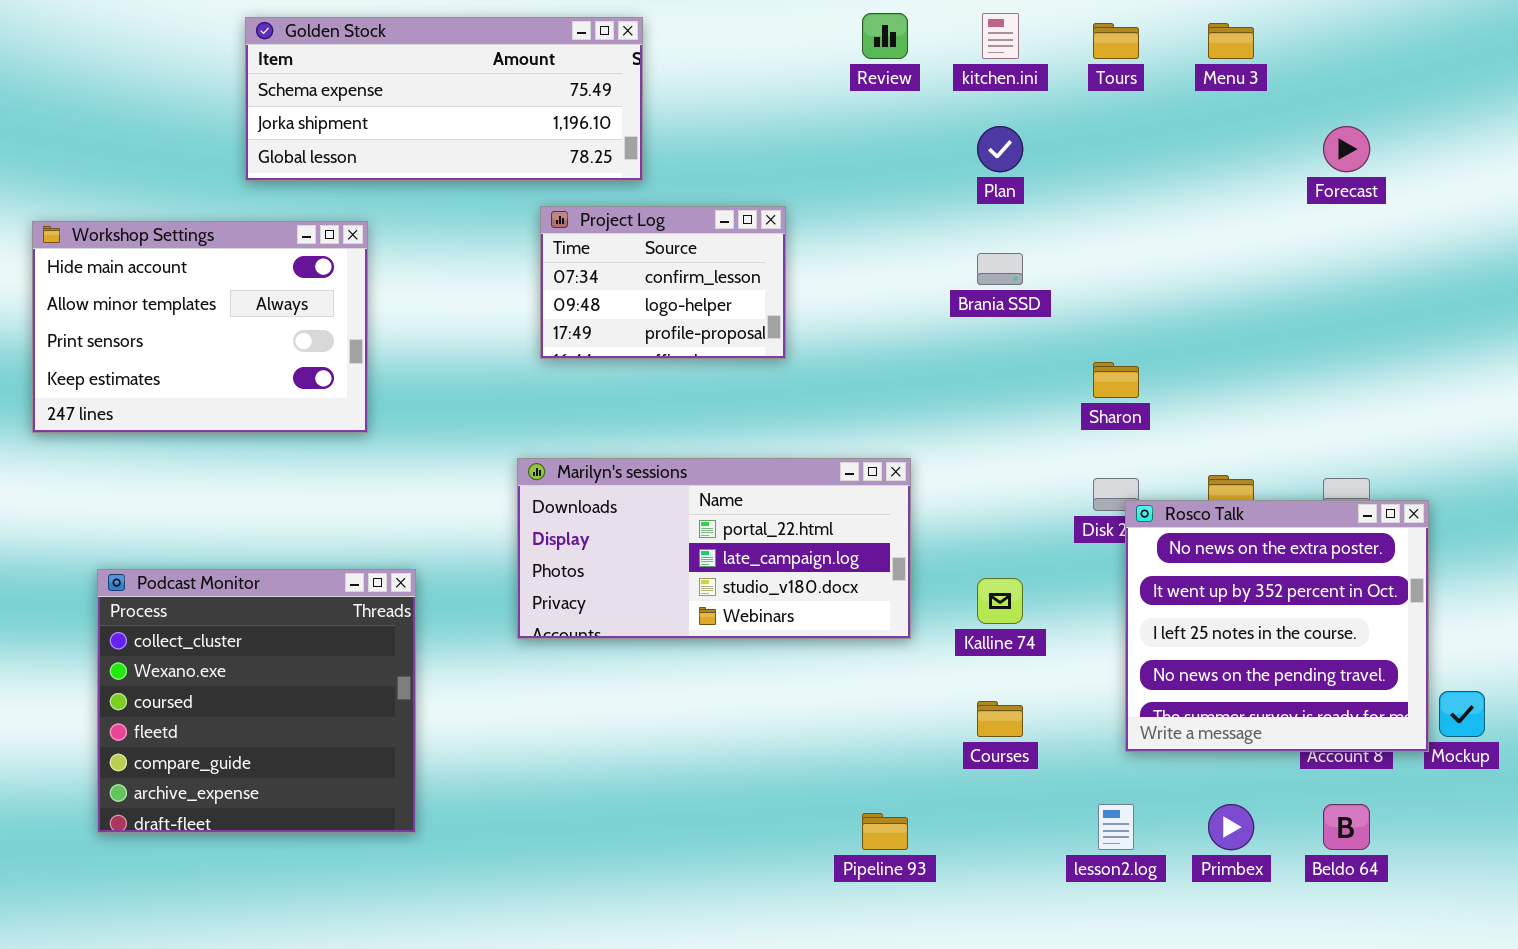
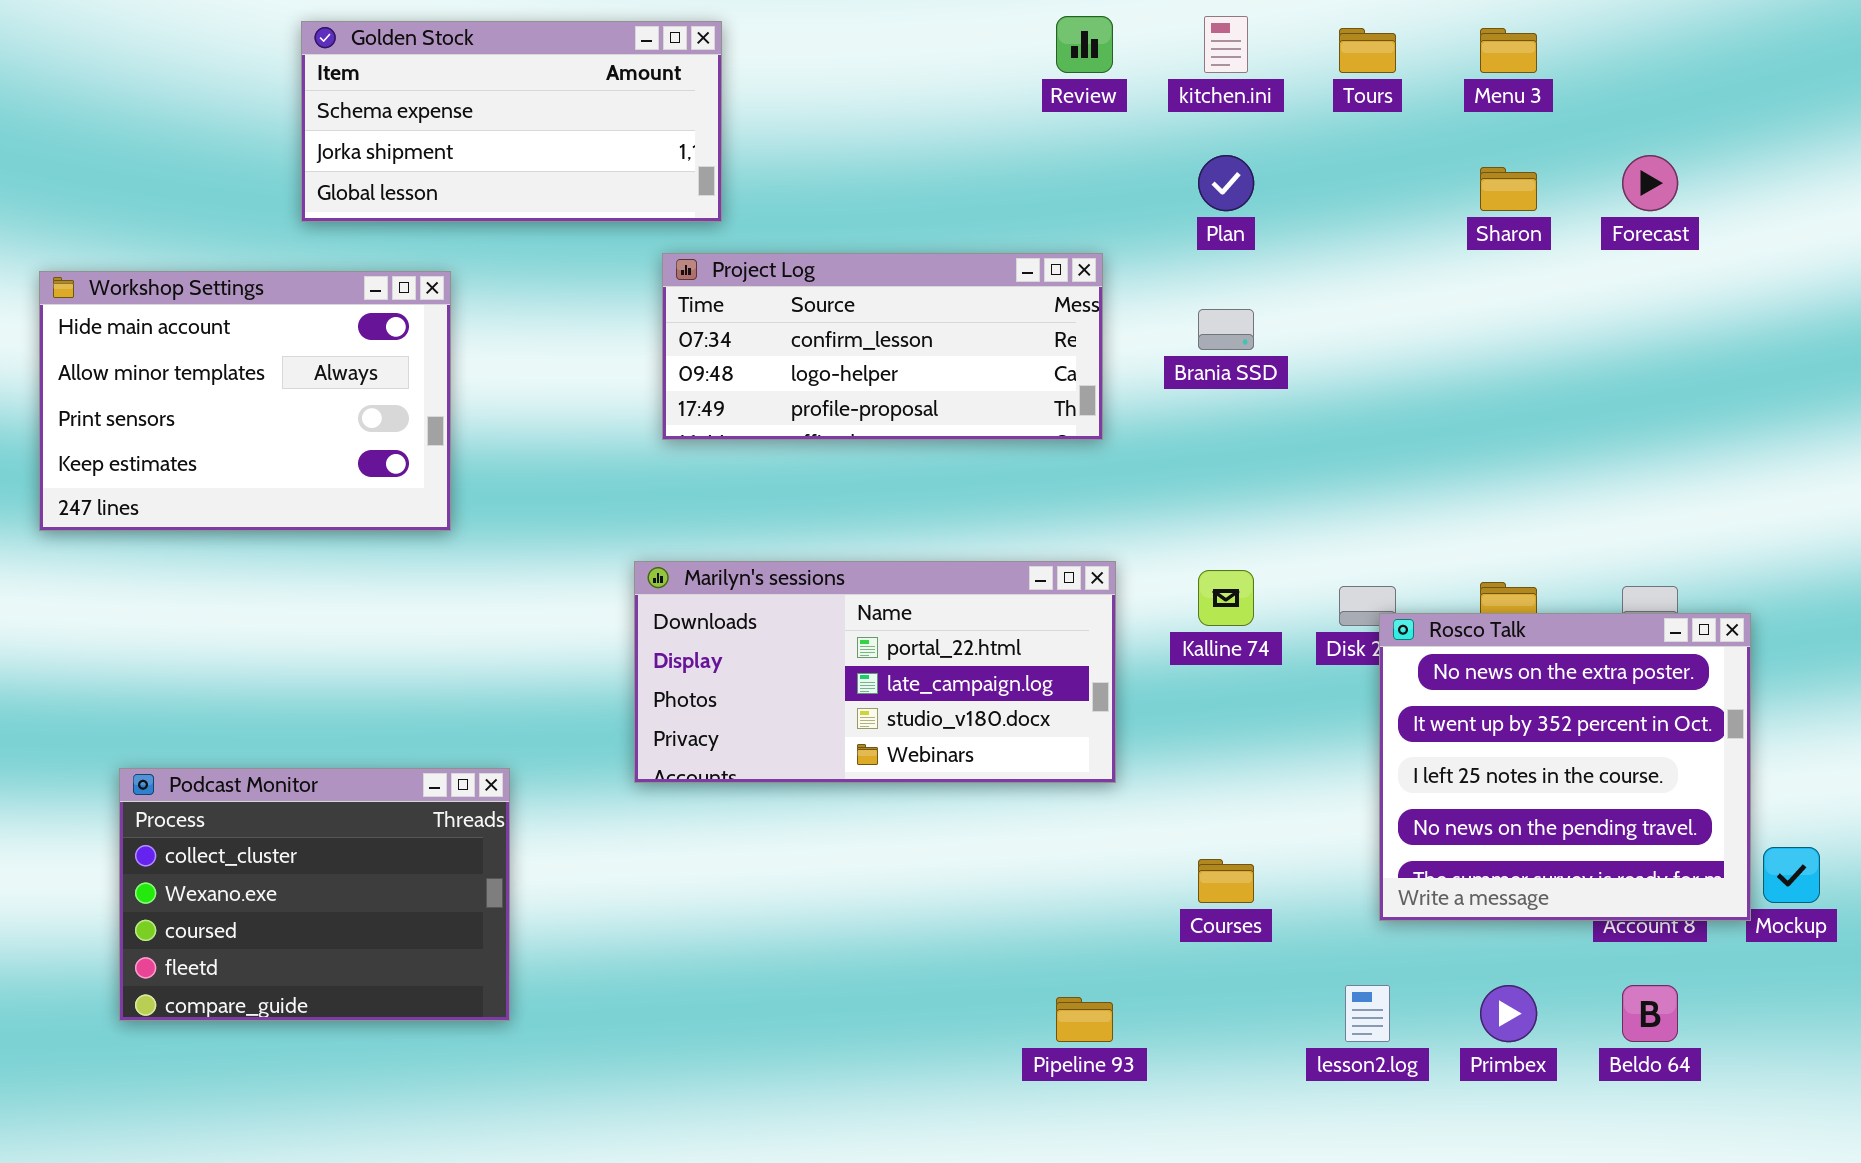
Golden Stock: [245,17,643,181] -> [301,21,722,222], resized
Project Log: [540,206,786,359] -> [662,253,1103,440], resized
Sharon: [1093,362,1139,398] -> [1480,167,1537,211], moved
Podcast Monitor: [97,569,416,833] -> [119,768,510,1021], resized
Kalline 74: [977,578,1023,624] -> [1198,570,1254,626], moved

